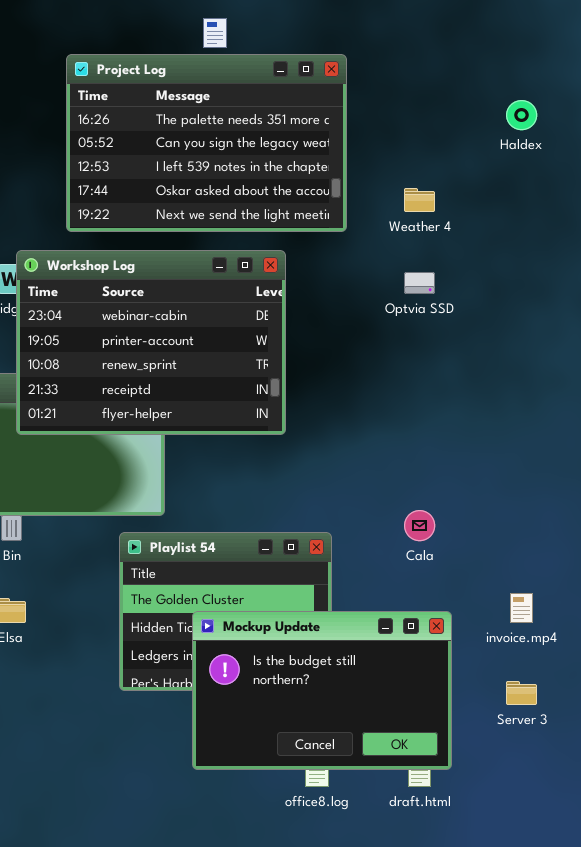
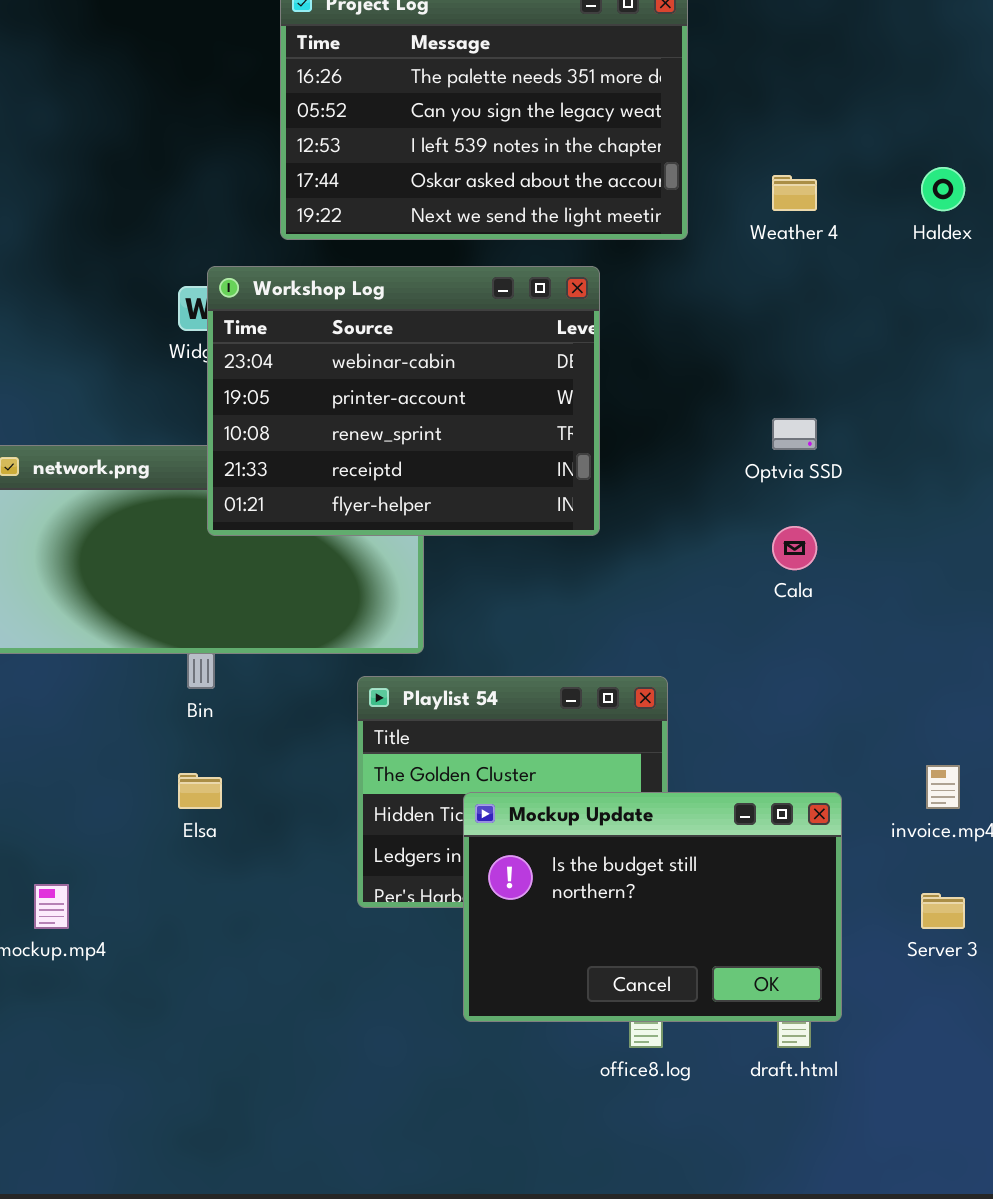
Haldex: [506,100,537,130] -> [921,167,965,211], moved
Optvia SSD: [404,272,435,294] -> [772,418,817,450], moved
Cala: [404,510,435,541] -> [772,526,817,570], moved

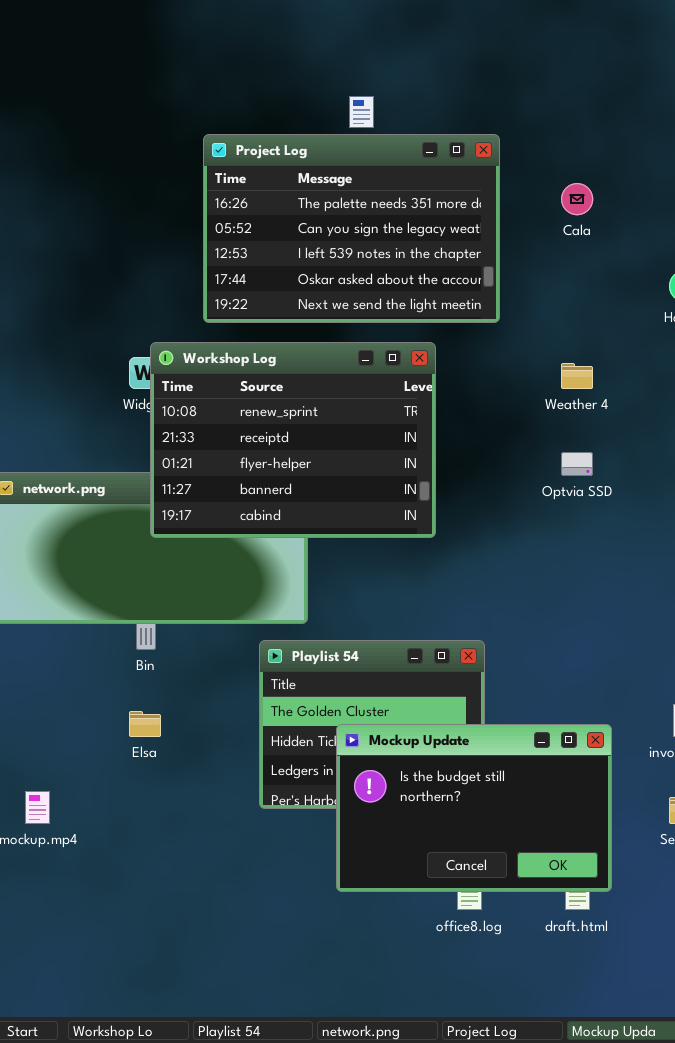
Weather 4: [772,175,817,211] -> [561,363,593,389], moved
Workshop Log: [207,266,600,536] -> [150,342,436,538], scrolled down 2 rows
Cala: [772,526,817,570] -> [561,183,593,215], moved

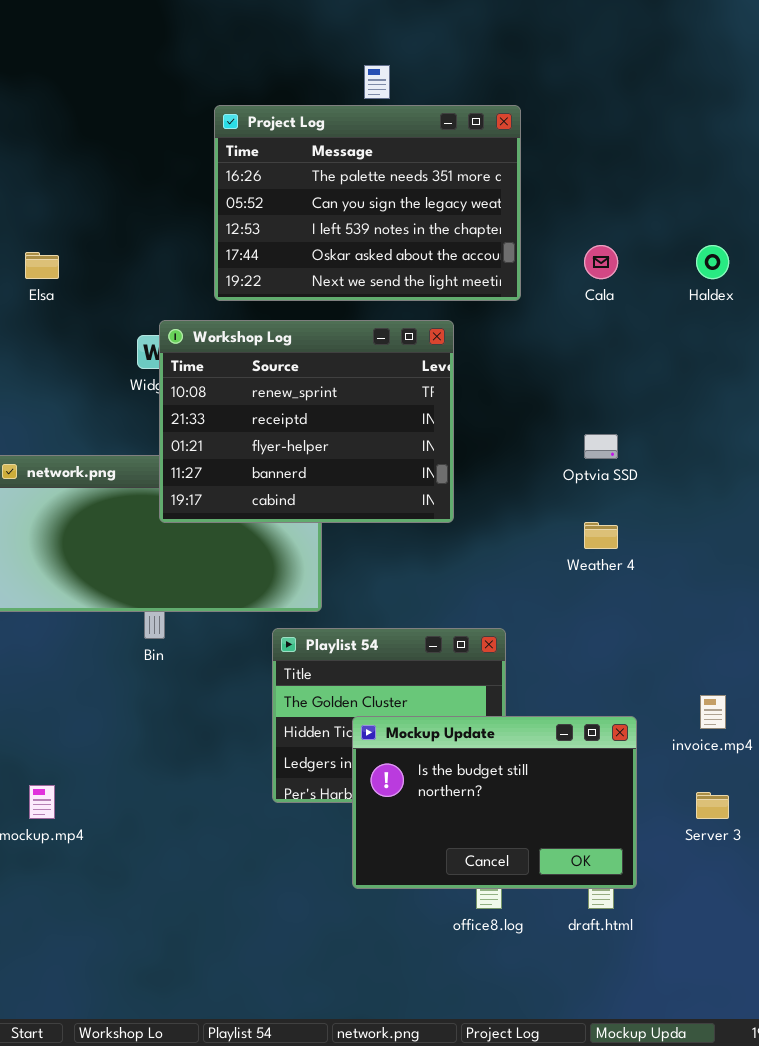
Cala: [561,183,593,215] -> [584,245,618,279], moved
Weather 4: [561,363,593,389] -> [584,522,618,549], moved
Elsa: [129,711,161,737] -> [25,252,59,279], moved

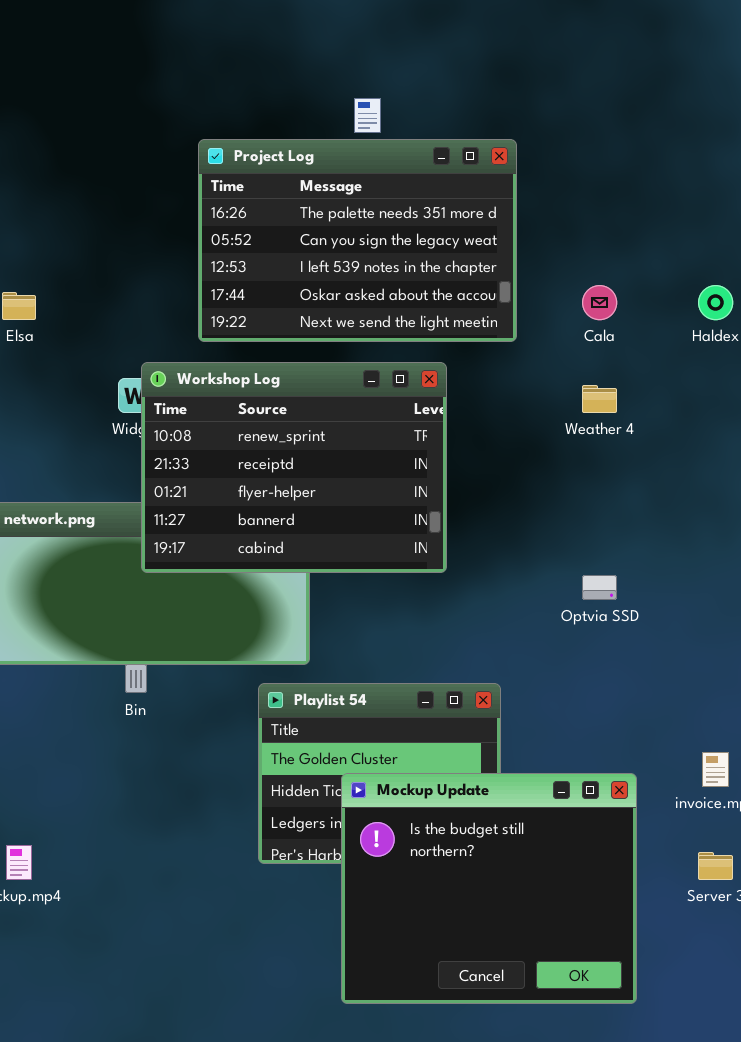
Optvia SSD: [584,434,618,459] -> [582,575,617,600], moved
Weather 4: [584,522,618,549] -> [582,385,617,413], moved
Mockup Update: [352,716,637,889] -> [341,773,637,1004], resized

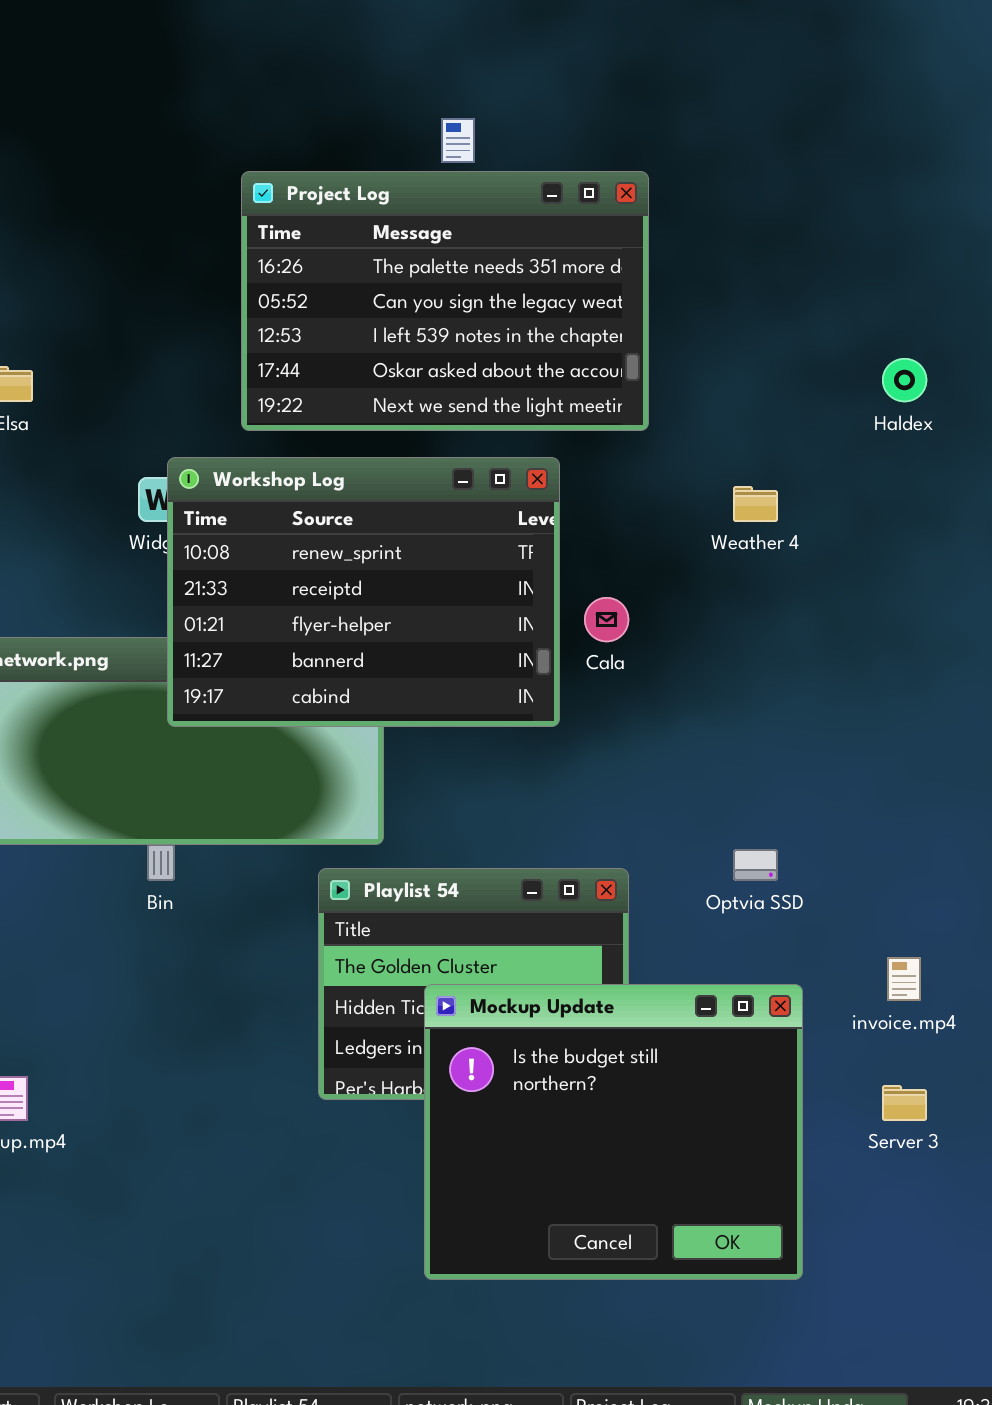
Cala: [582,285,617,320] -> [584,597,629,642], moved
Optvia SSD: [582,575,617,600] -> [733,849,778,881], moved

